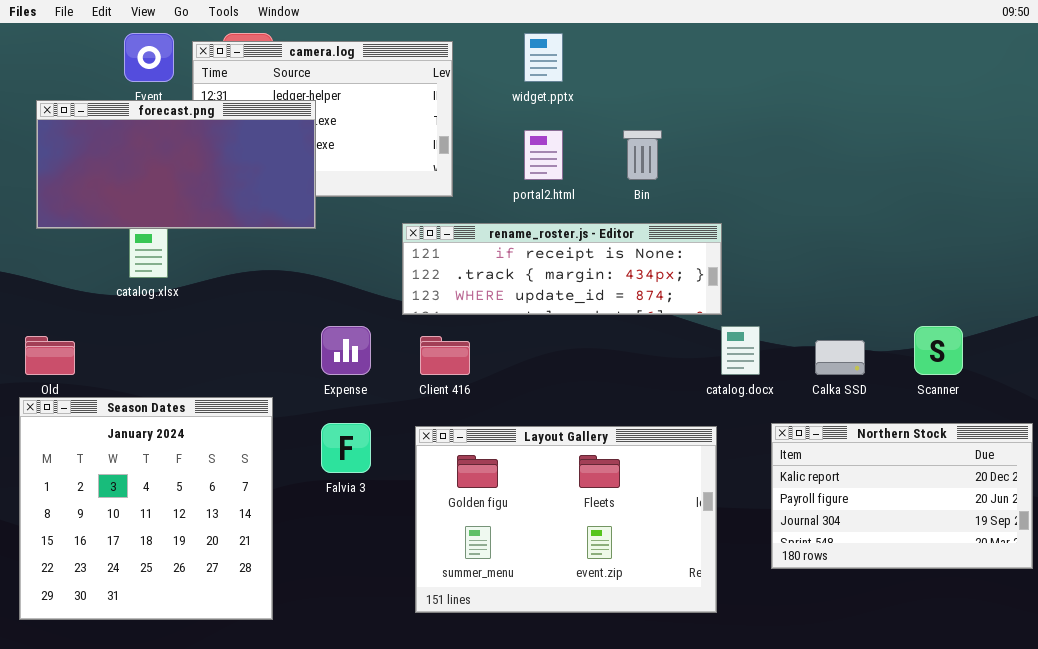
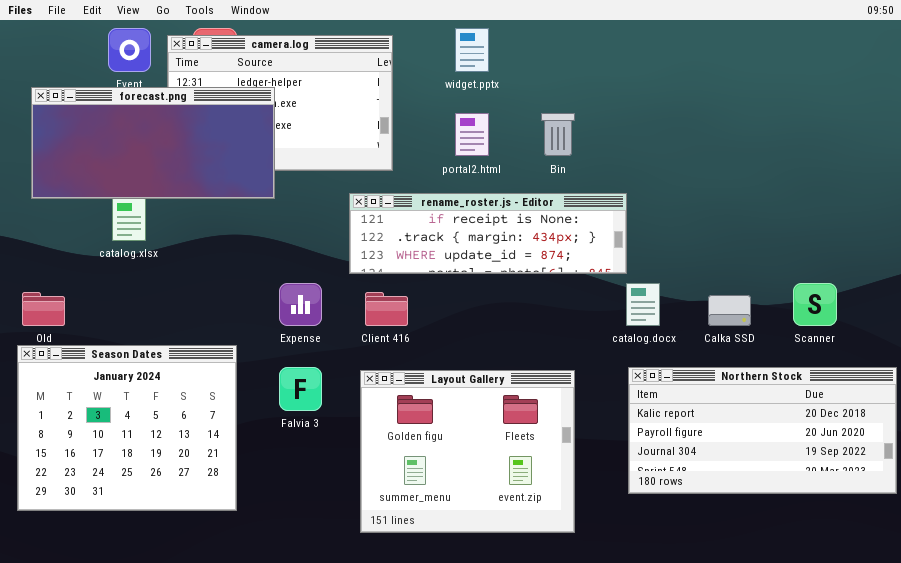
Season Dates: [19,397,273,620] -> [17,345,237,511], resized
Northern Stock: [771,423,1033,569] -> [628,367,897,494], resized
Layout Gallery: [415,426,717,613] -> [360,370,575,533], resized

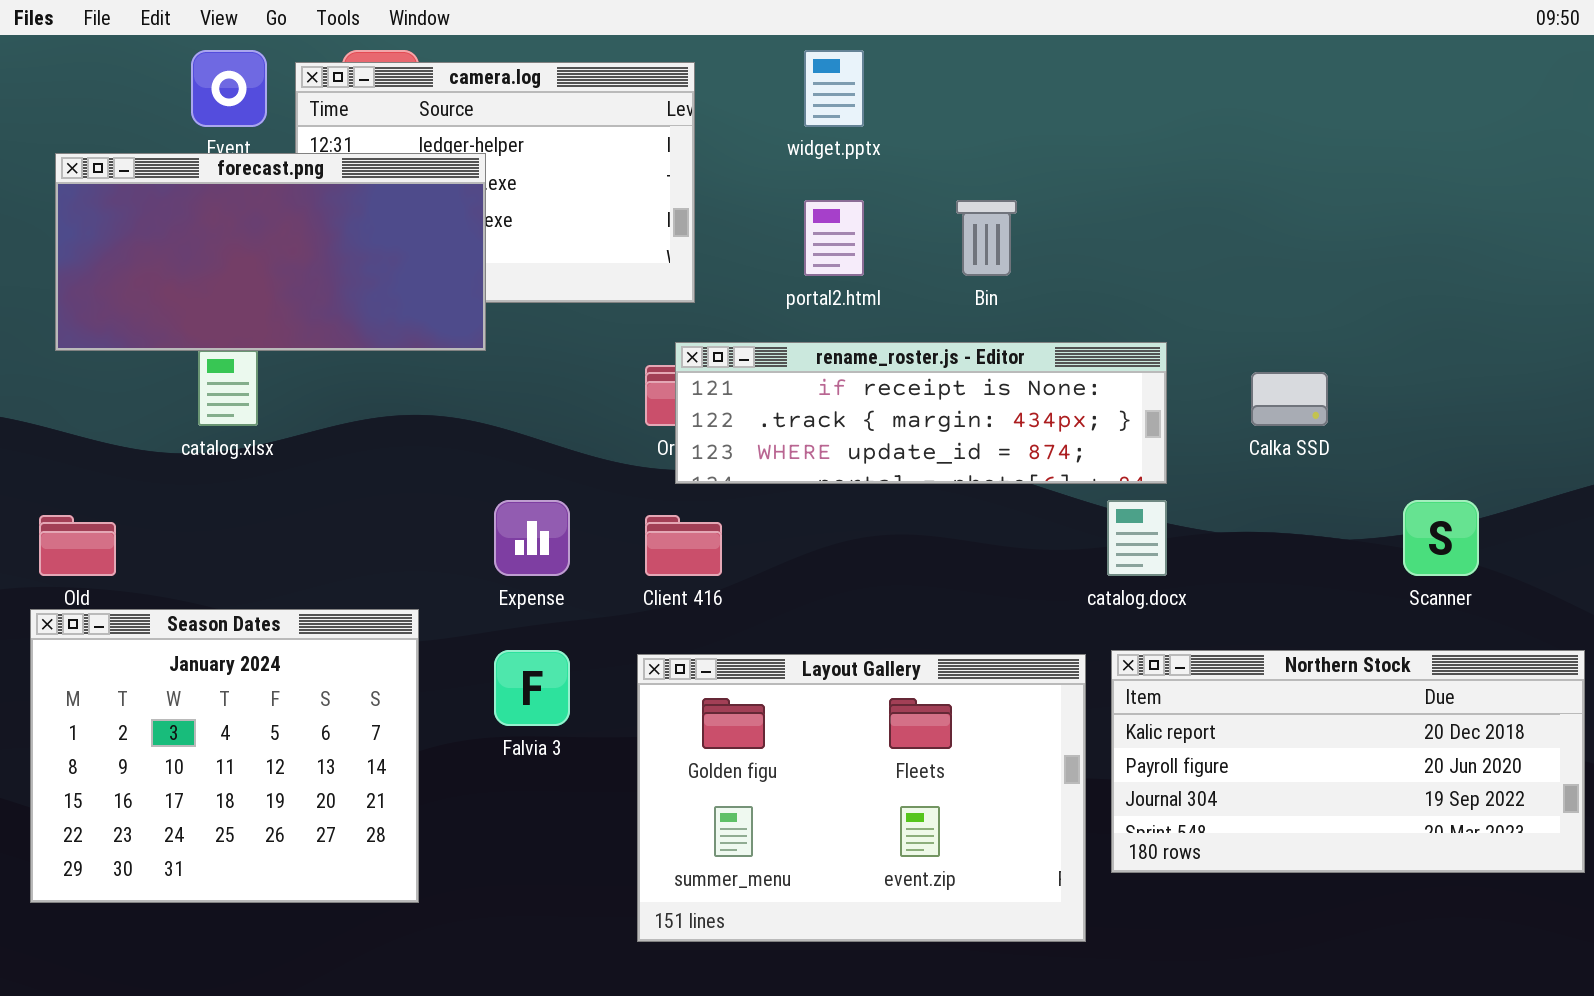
rename_roster.js - Editor: [349,193,627,274] -> [675,342,1167,484], moved
Calka SSD: [708,295,751,326] -> [1251,372,1328,426], moved
Layout Gallery: [360,370,575,533] -> [637,654,1086,942], resized

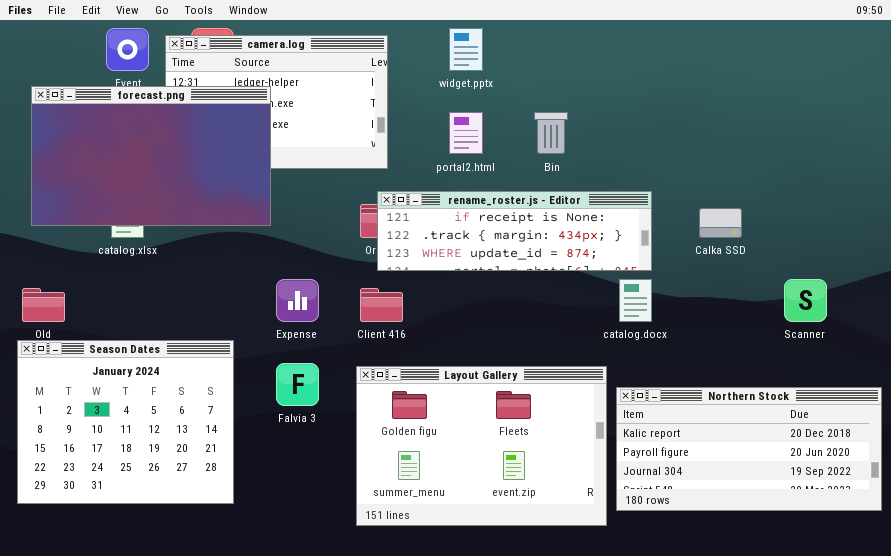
forecast.png: [55,153,486,351] -> [31,86,271,226], resized
Northern Stock: [1111,650,1585,873] -> [616,387,882,511], moved

